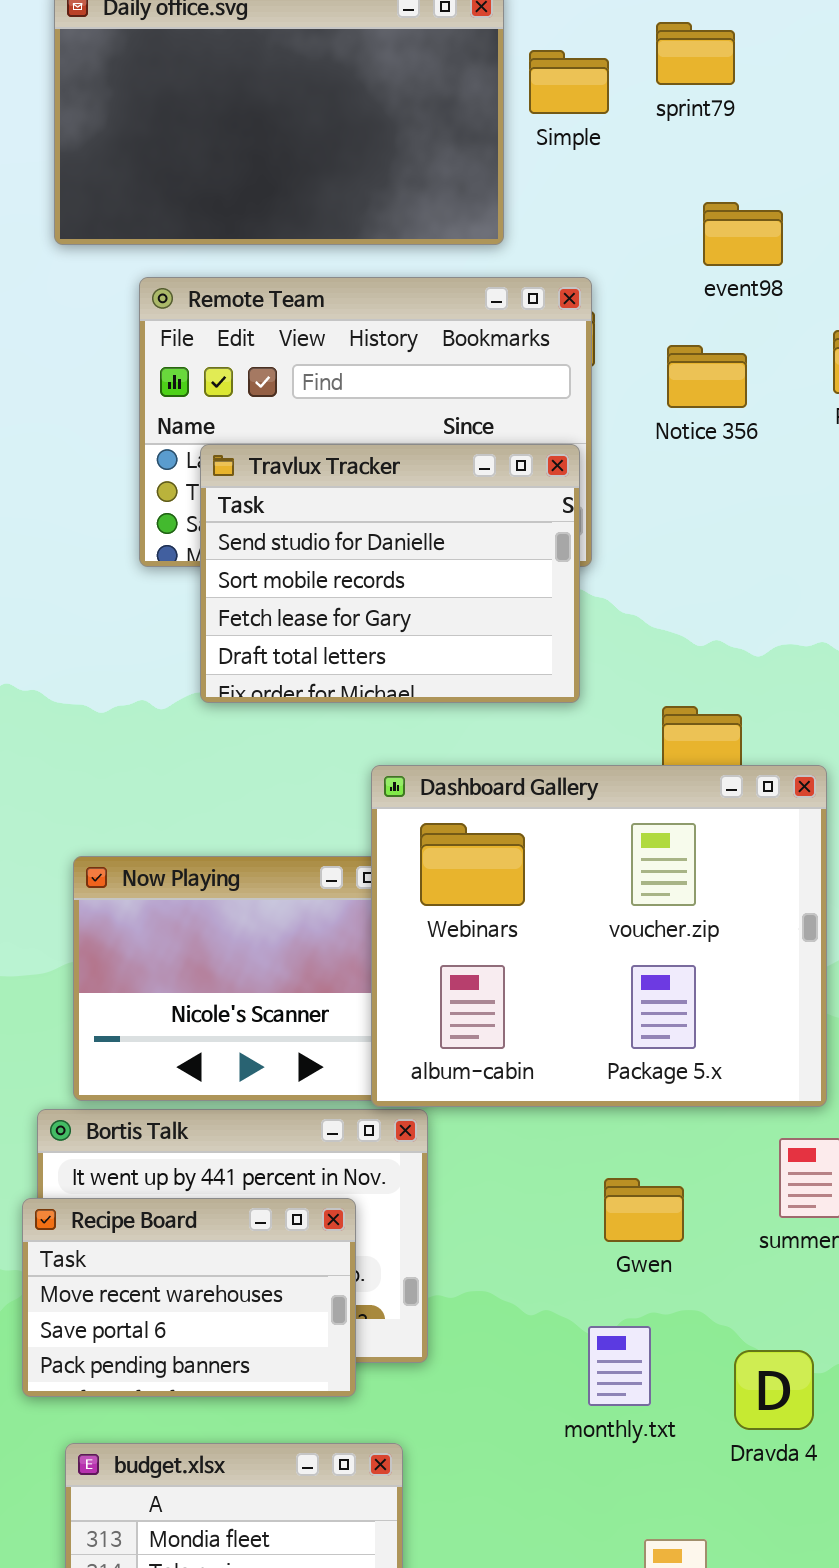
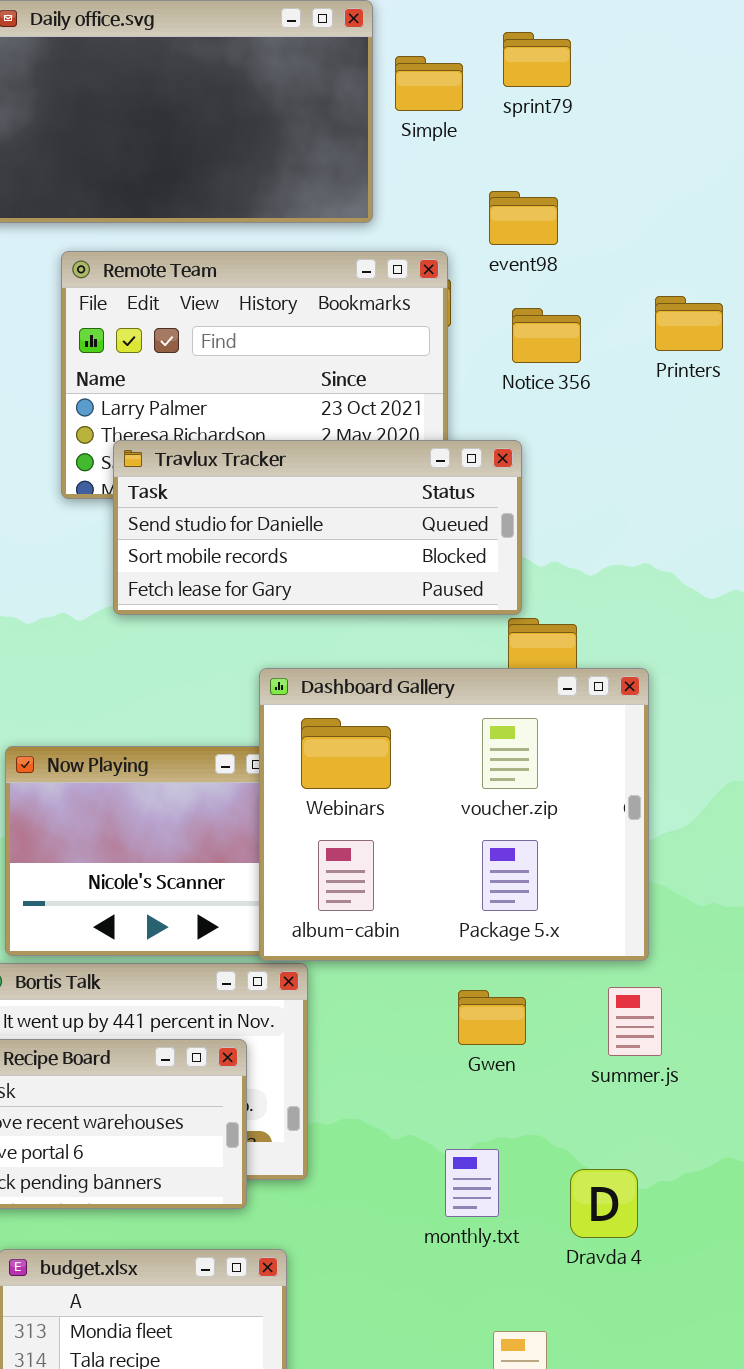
event98: [703,202,783,266] -> [489,191,558,245], moved
Travlux Tracker: [200,444,580,703] -> [113,440,522,615], resized
Gwen: [604,1178,684,1242] -> [458,990,526,1045], moved

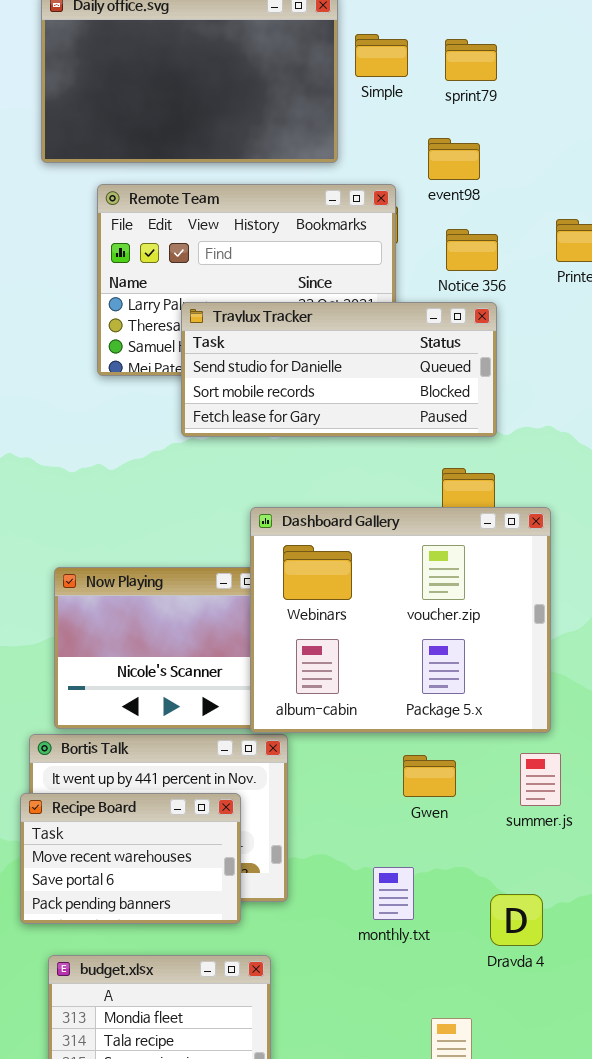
sprint79: [503,32,571,87] -> [445,39,497,81], moved
Travlux Tracker: [113,440,522,615] -> [181,302,497,437], moved
monthly.txt: [445,1149,499,1217] -> [373,867,414,920], moved

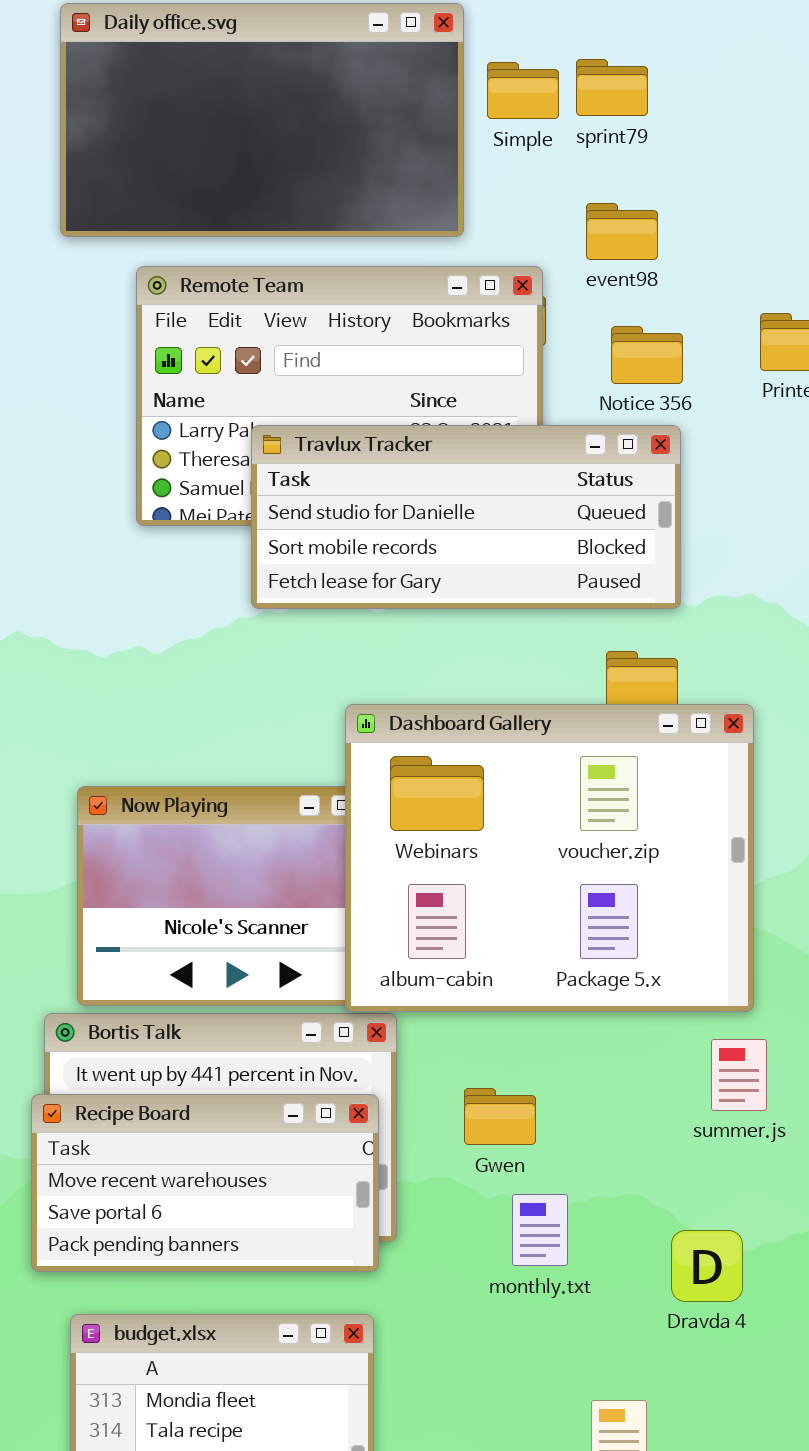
sprint79: [445,39,497,81] -> [576,59,648,116], moved
Gwen: [403,755,456,797] -> [464,1088,536,1145], moved
Recipe Board: [20,793,241,924] -> [31,1094,379,1272], resized

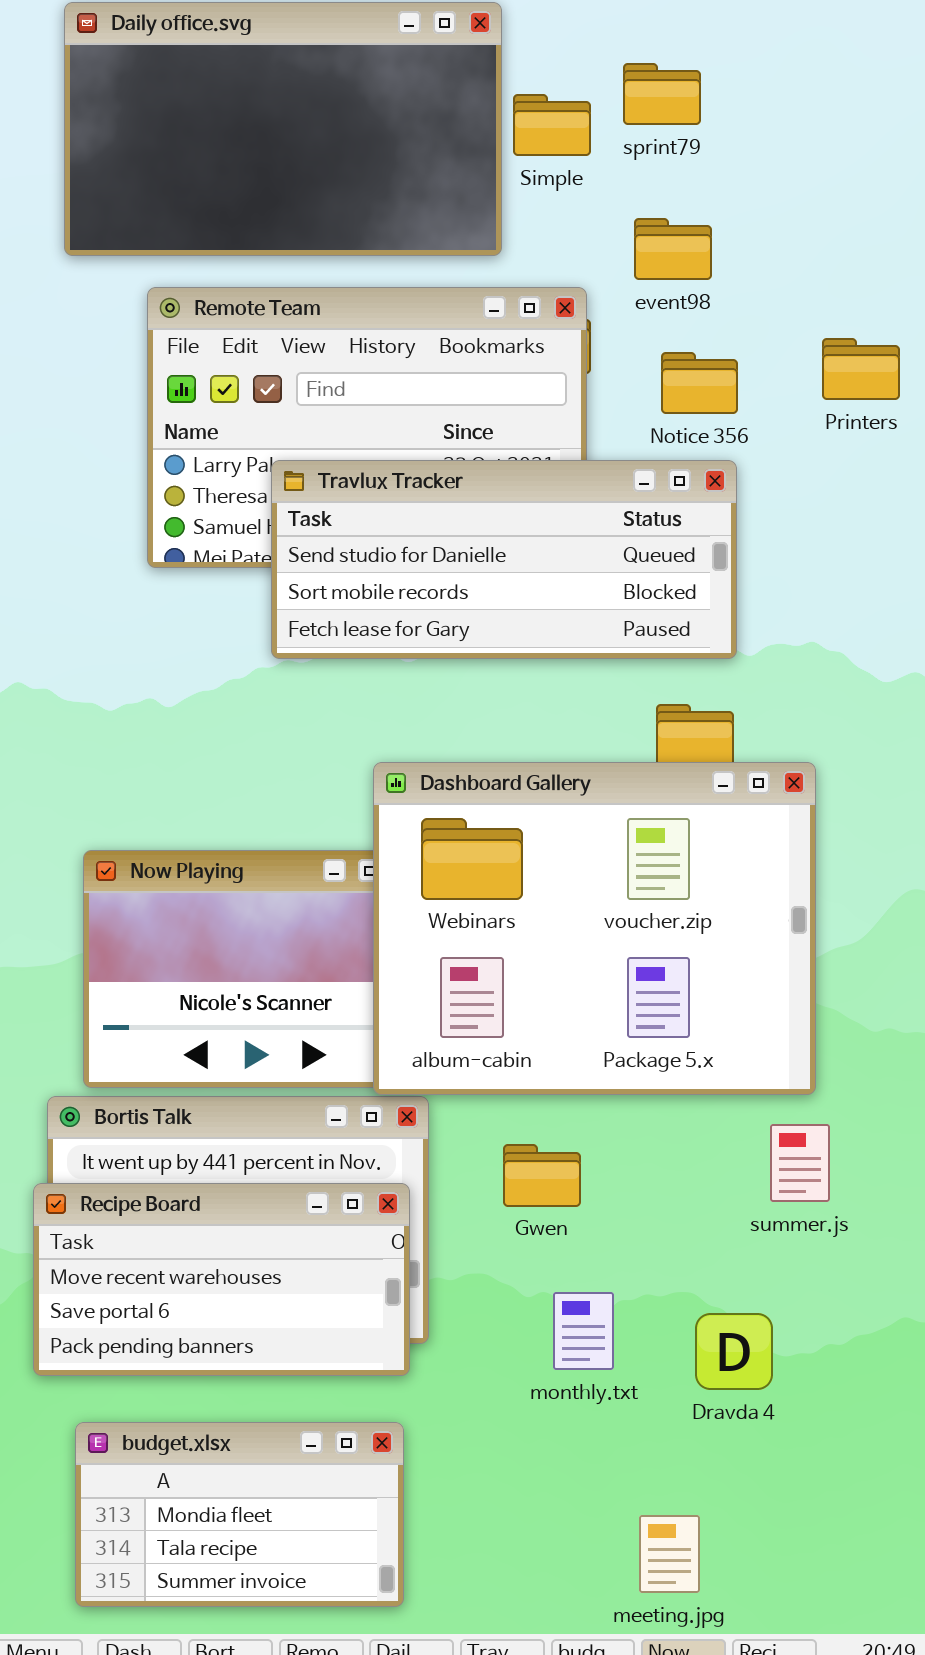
Simple: [487,62,559,119] -> [513,94,591,156], moved
Gwen: [464,1088,536,1145] -> [503,1144,581,1207], moved
Dravda 4: [671,1230,743,1302] -> [695,1313,773,1390], moved

